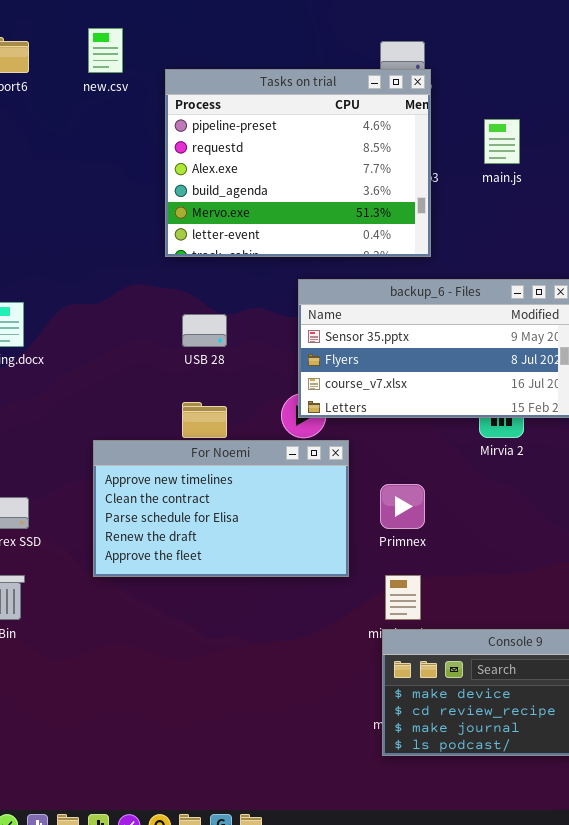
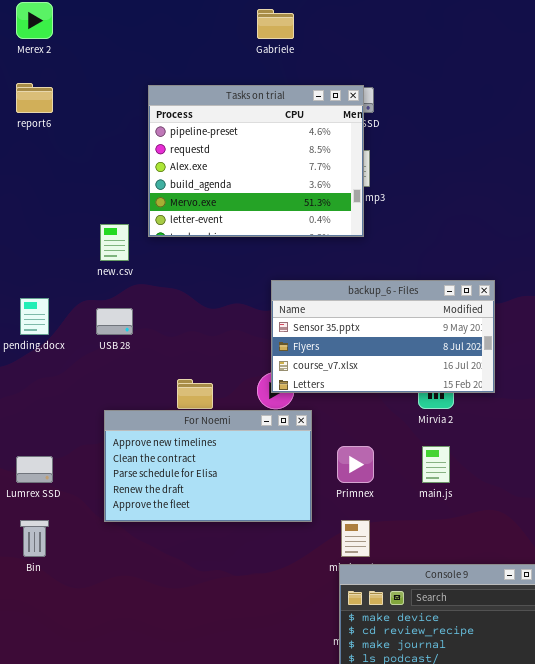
new.csv: [88,28,123,73] -> [100,224,129,261], moved
Tasks on trial: [165,69,431,257] -> [148,85,364,237], moved
main.js: [484,119,520,164] -> [422,446,450,483], moved
USB 28: [182,314,227,347] -> [96,308,133,335], moved

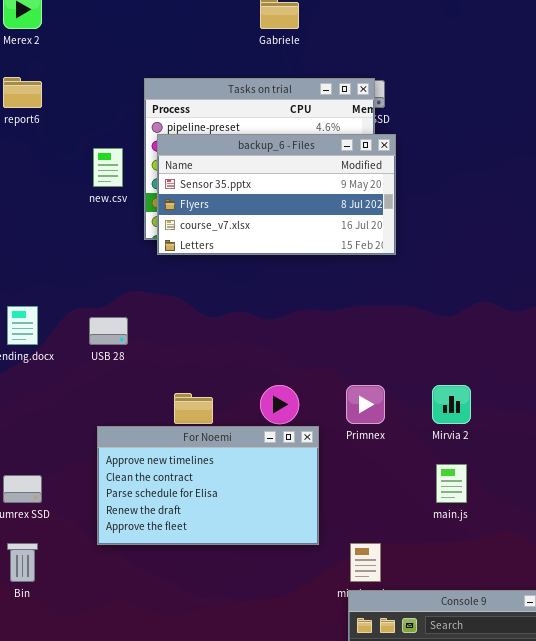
new.csv: [100,224,129,261] -> [93,148,123,187], moved
backup_6 - Files: [271,280,495,393] -> [157,134,396,255], moved
Primnex: [337,446,374,483] -> [346,385,385,424], moved

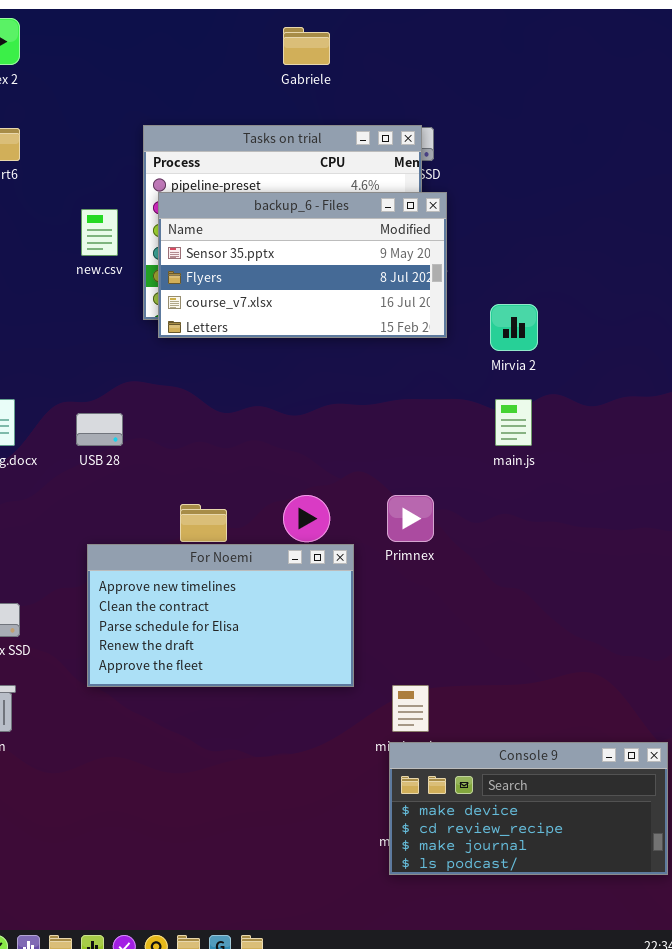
Mirvia 2: [432,385,471,424] -> [490,304,538,351], moved
main.js: [436,464,467,503] -> [495,399,532,446], moved

